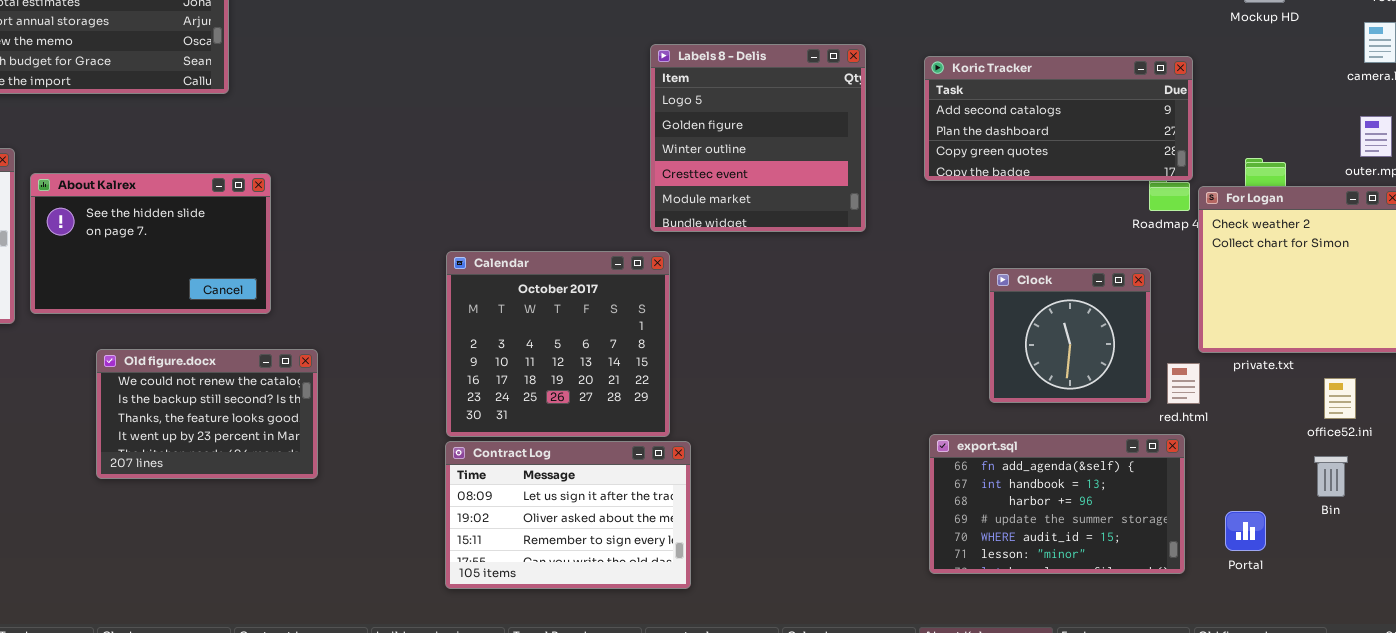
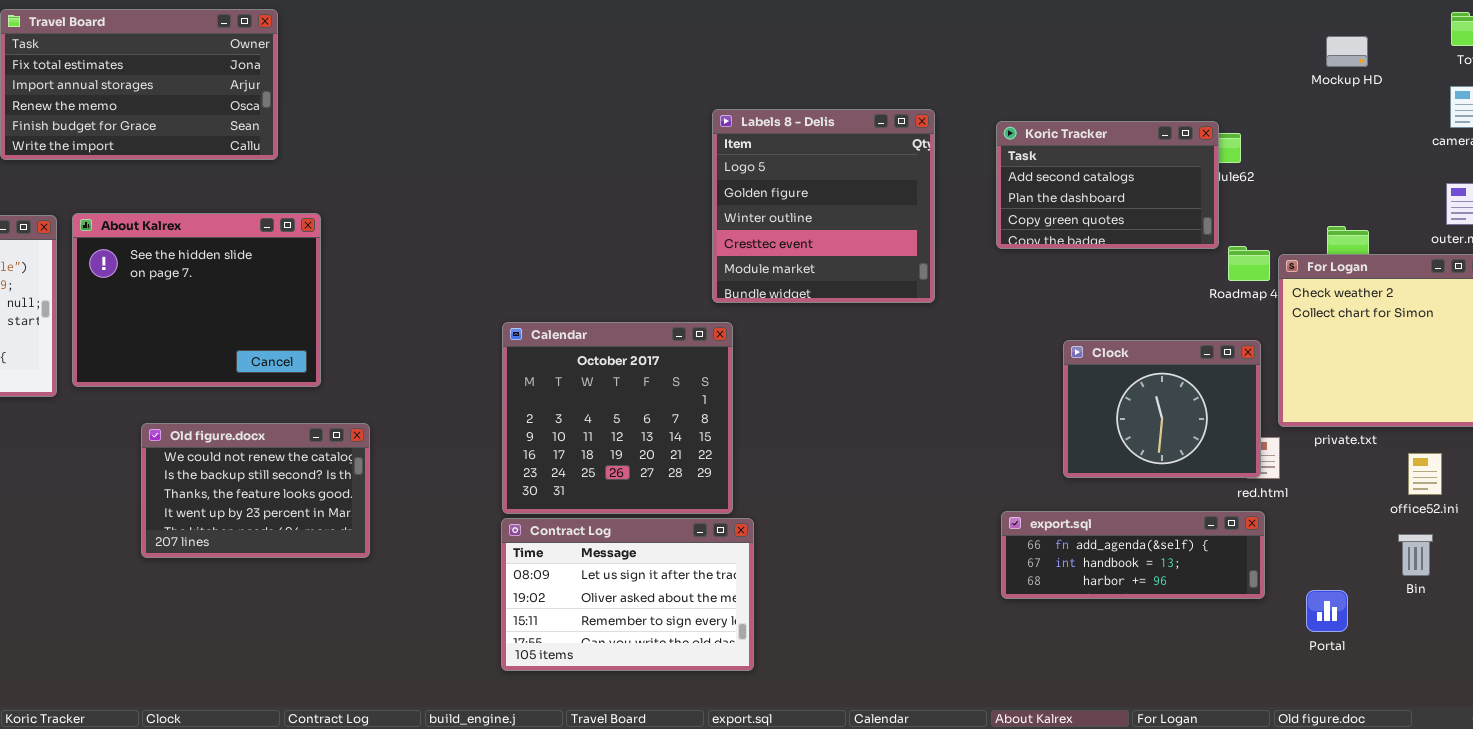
Koric Tracker: [924,56,1193,181] -> [996,121,1219,249], resized
About Kalrex: [30,173,271,314] -> [72,213,321,387], resized
Clock: [989,268,1151,403] -> [1063,340,1261,478], resized
export.sql: [929,434,1185,574] -> [1001,511,1265,599], resized

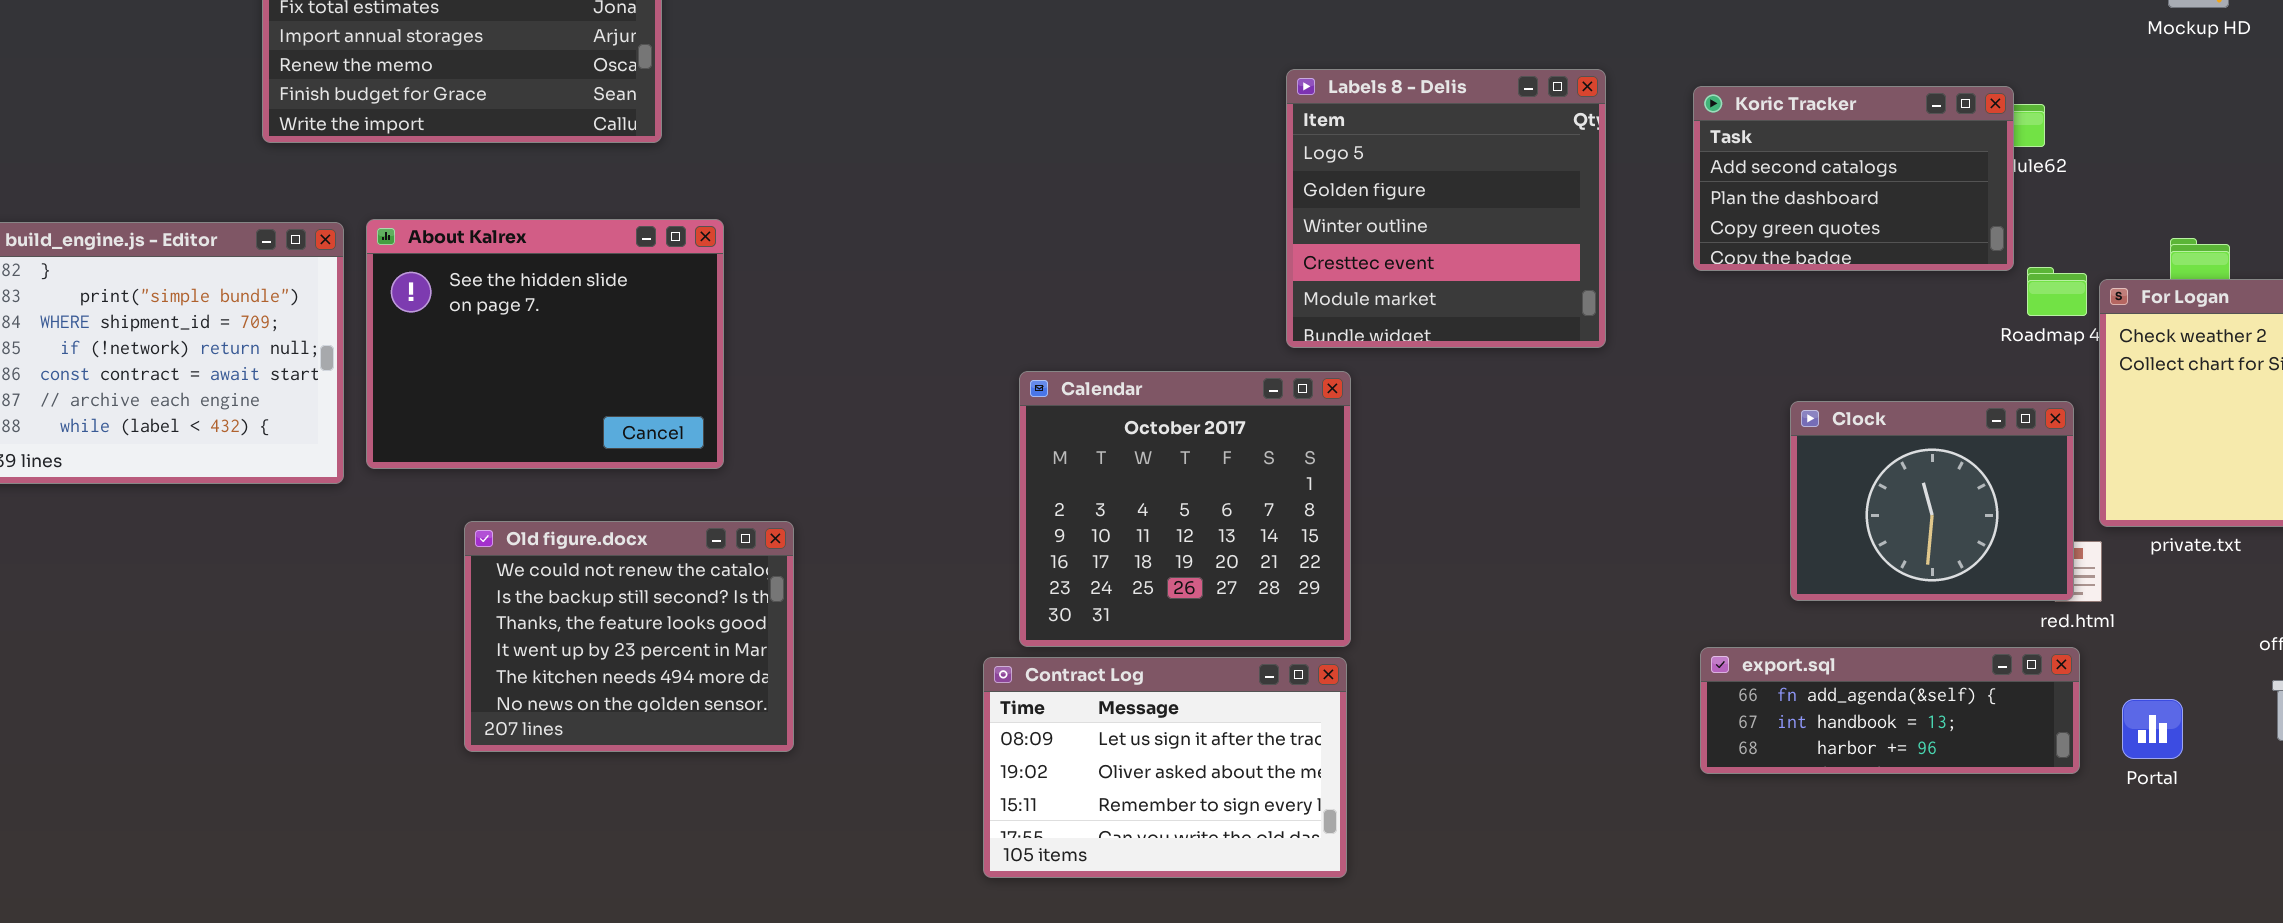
Calendar: [502,322,733,514] -> [1019,371,1351,647], moved
Old figure.docx: [141,423,370,558] -> [464,521,794,752], resized
Portal: [1306,590,1348,632] -> [2122,699,2183,759], moved

